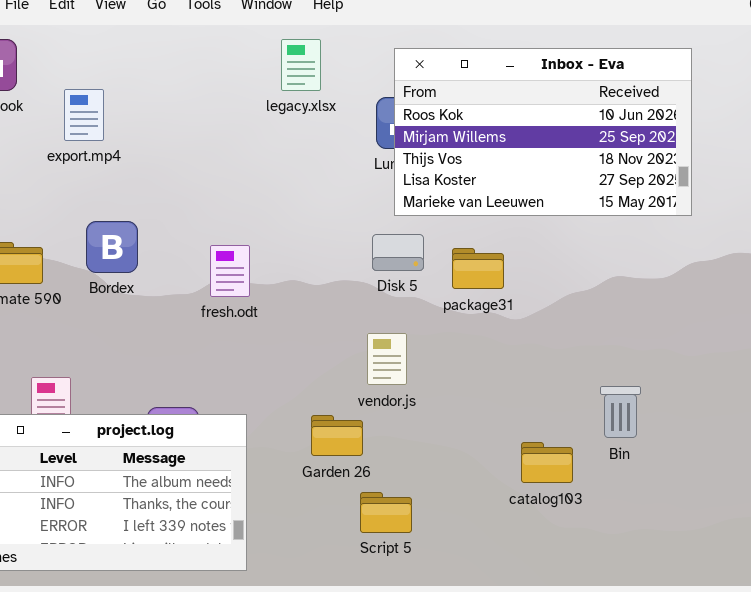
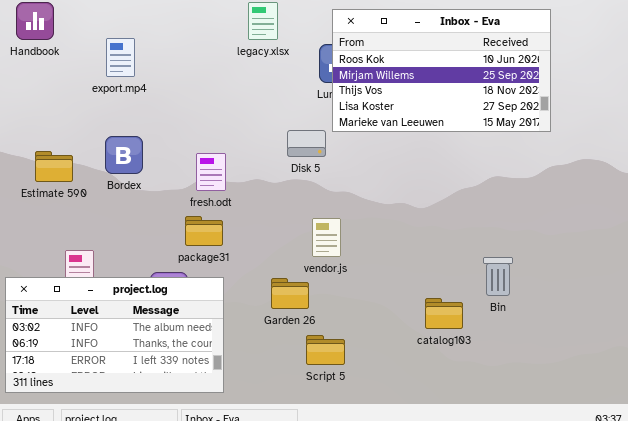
export.mp4: [64,89,104,141] -> [106,38,135,77], moved
Disk 5: [372,234,424,271] -> [287,130,326,157], moved
package31: [452,248,504,289] -> [185,216,223,246], moved

